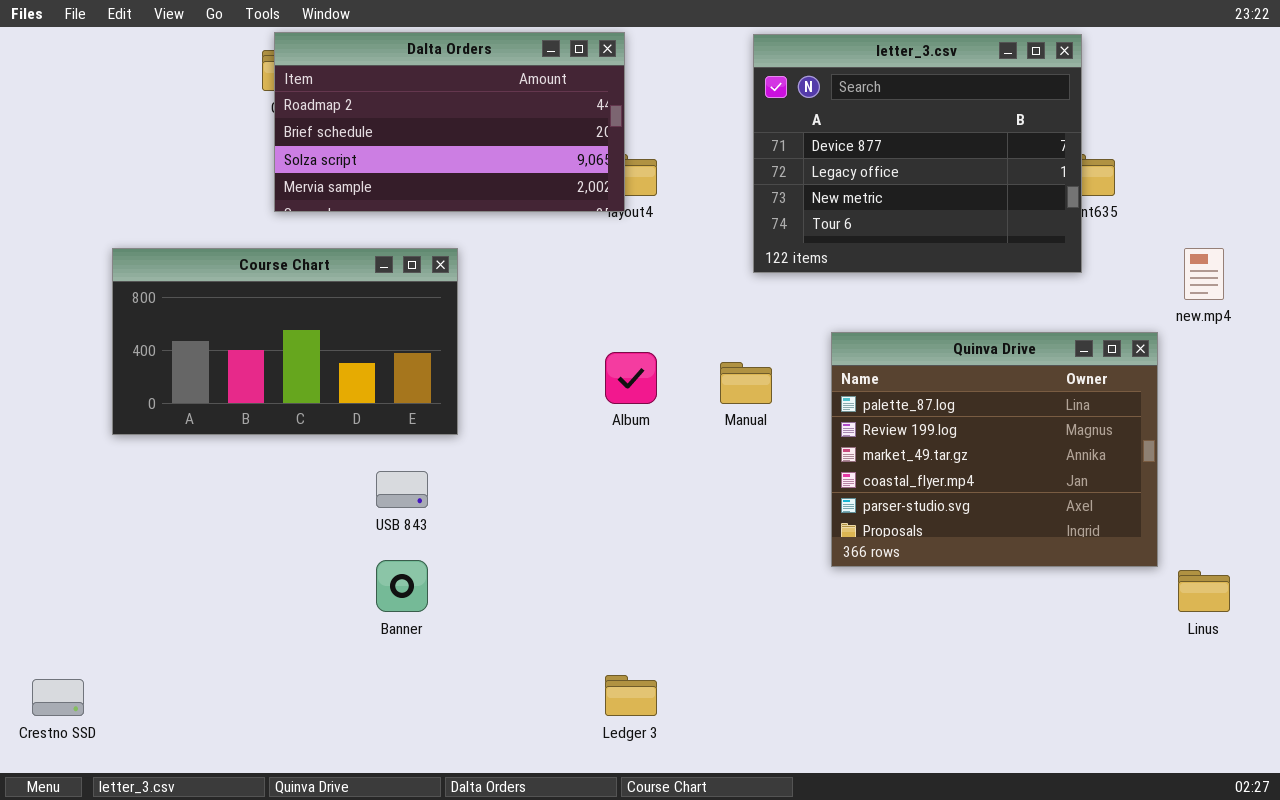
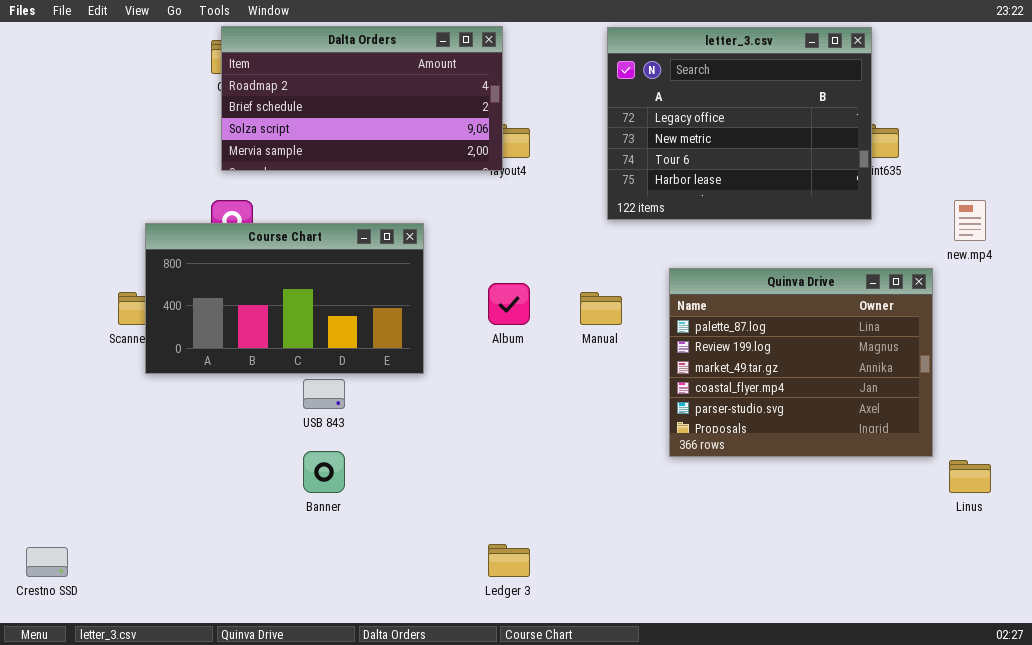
letter_3.csv: [753,34,1082,273] -> [607,27,872,220], scrolled down 1 row
Course Chart: [112,248,458,435] -> [145,223,424,374], moved

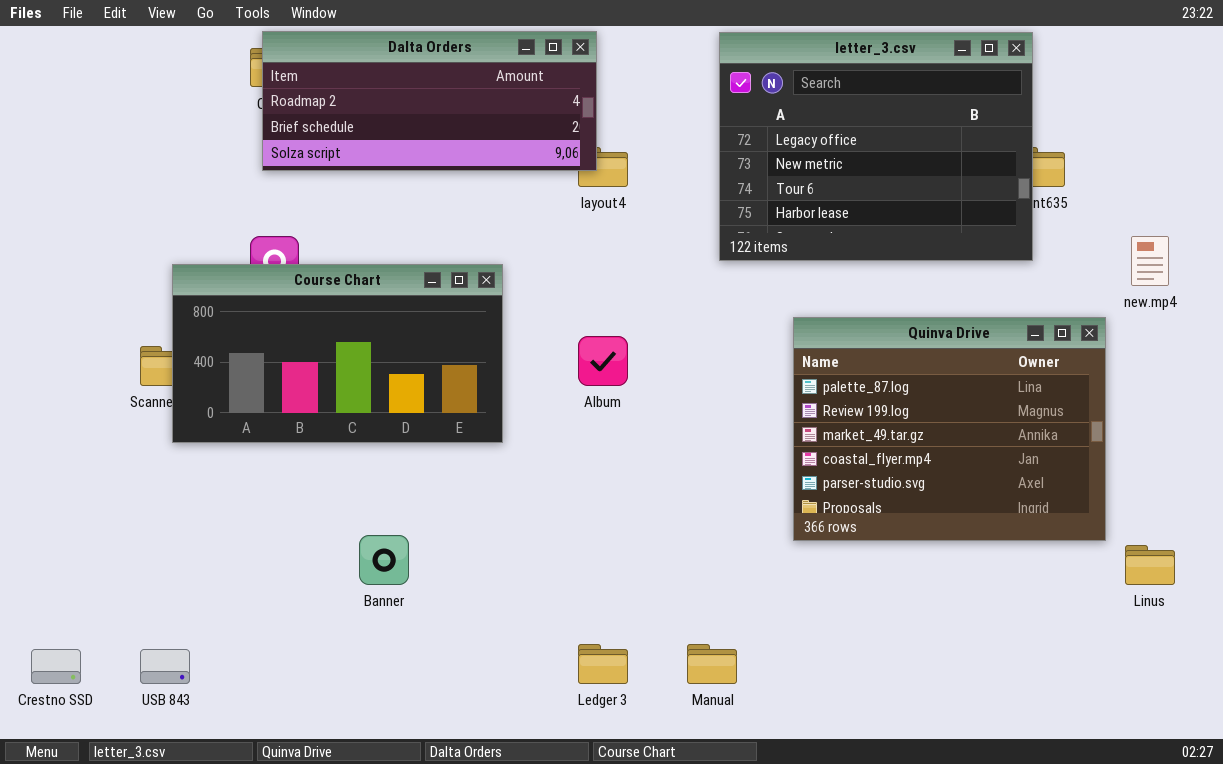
Dalta Orders: [221,26,503,171] -> [262,31,597,171], resized
Manual: [580,292,622,325] -> [687,644,737,684], moved
USB 843: [303,379,345,409] -> [140,649,190,684], moved

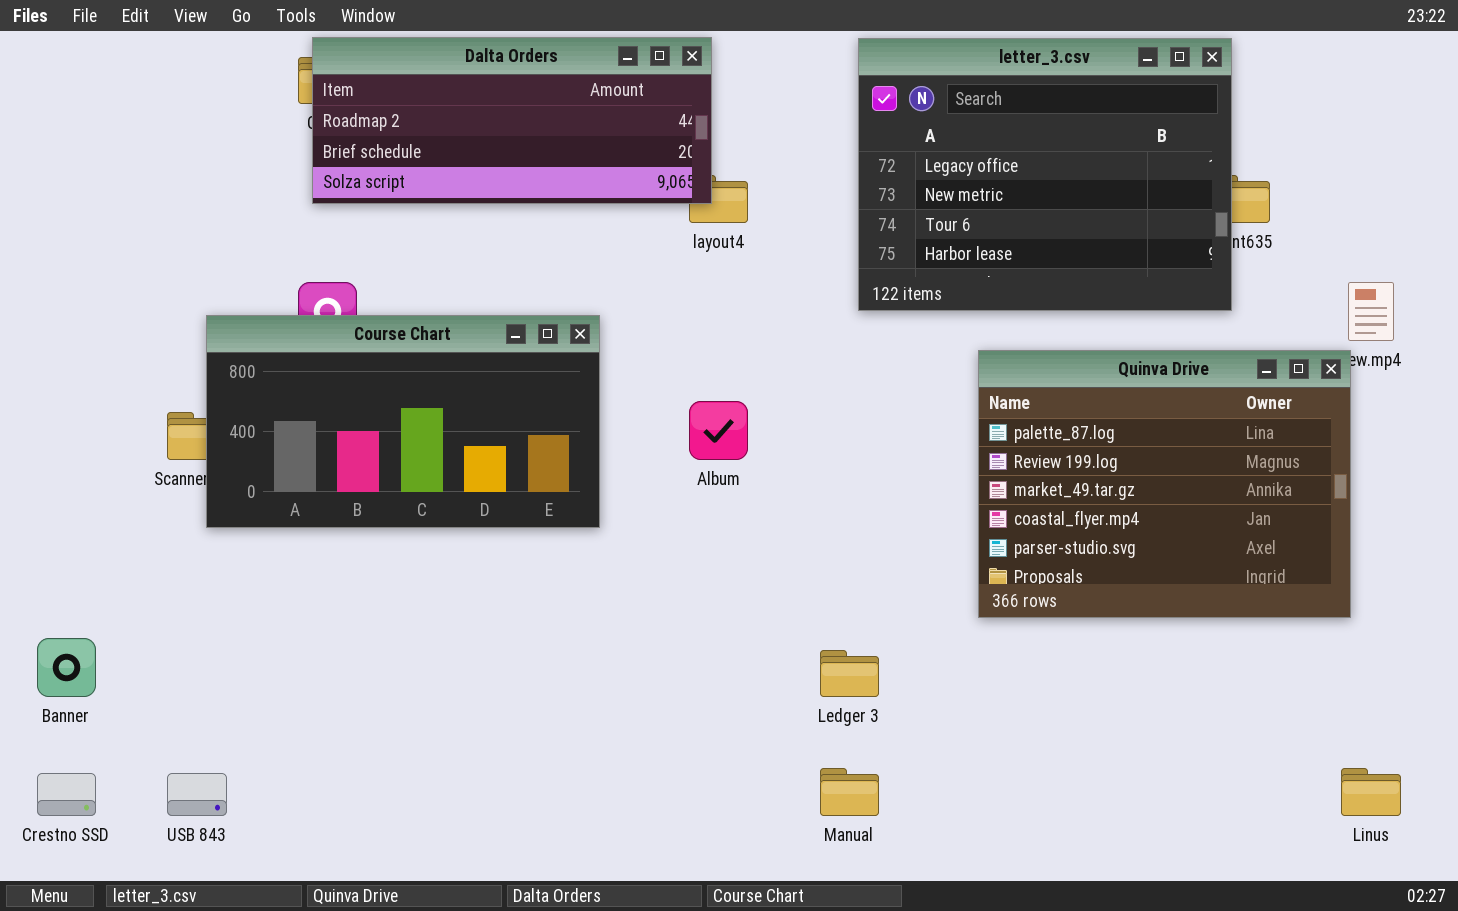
Quinva Drive: [793,317,1106,541] -> [978,350,1351,618], moved
Banner: [359,535,409,585] -> [37,638,96,697], moved
Linus: [1125,545,1175,585] -> [1341,768,1401,816], moved
Ledger 3: [578,644,628,684] -> [820,650,879,697], moved

